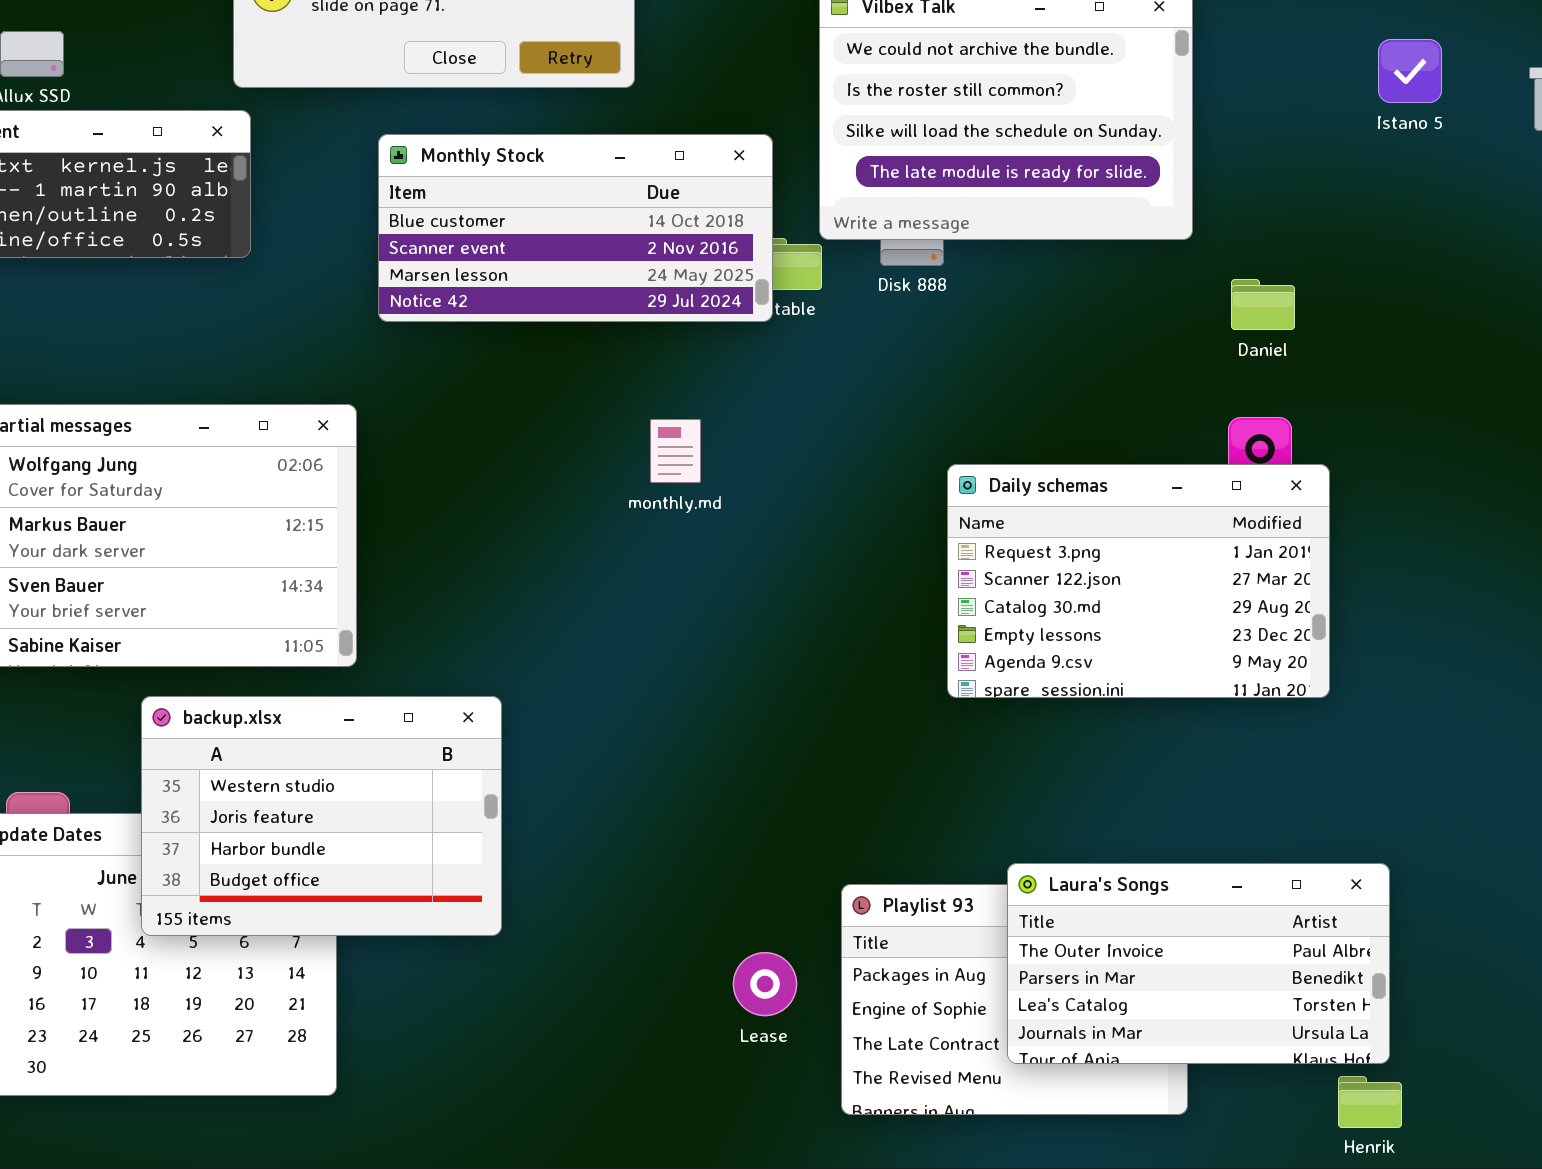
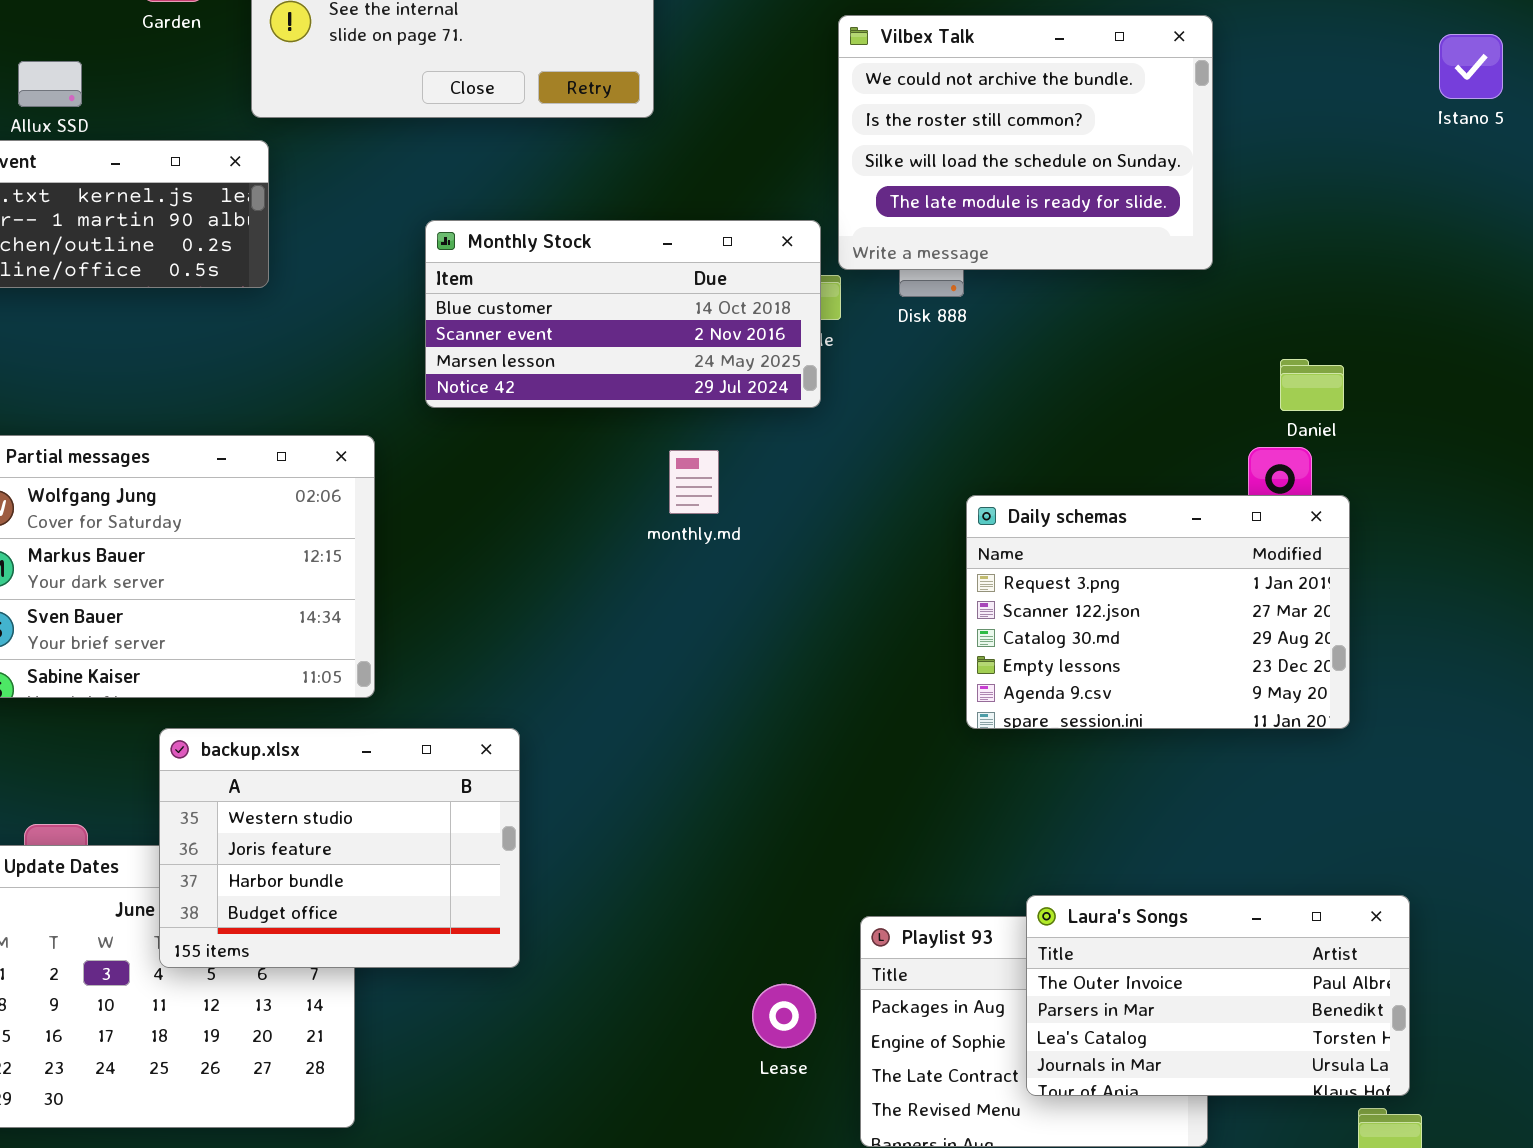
Istano 5: [1378,39,1442,103] -> [1439,34,1503,99], moved
Monthly Stock: [378,134,773,322] -> [425,220,821,408], moved
Daniel: [1231,279,1295,330] -> [1280,359,1344,411], moved

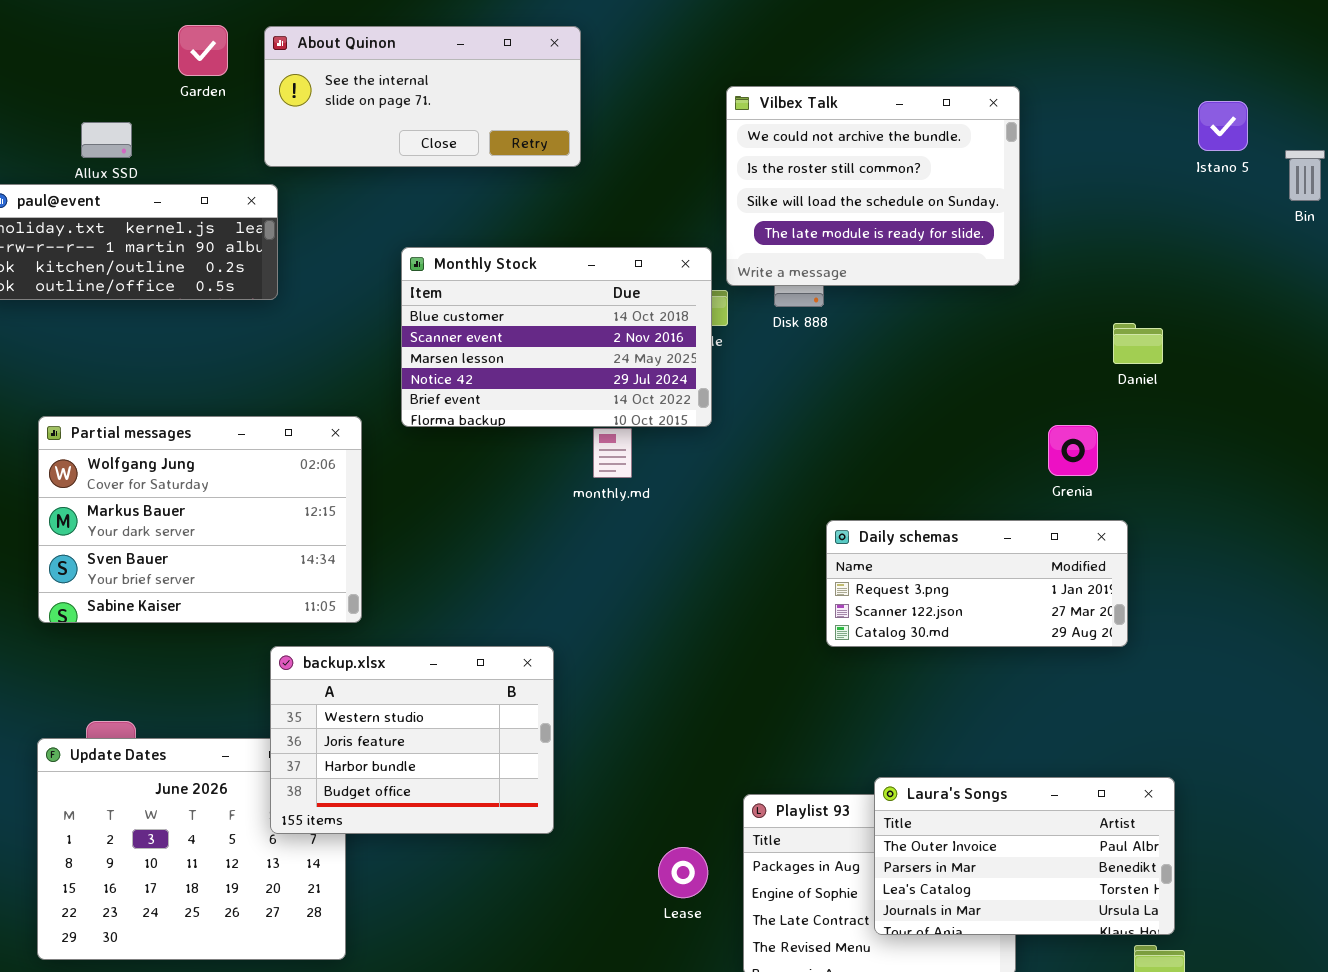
Monthly Stock: [425,220,821,408] -> [401,247,712,427], resized
Daniel: [1280,359,1344,411] -> [1113,323,1163,364], moved
Daily schemas: [966,495,1350,729] -> [826,520,1128,647], resized
backup.xlsx: [159,728,520,968] -> [270,646,554,834], moved

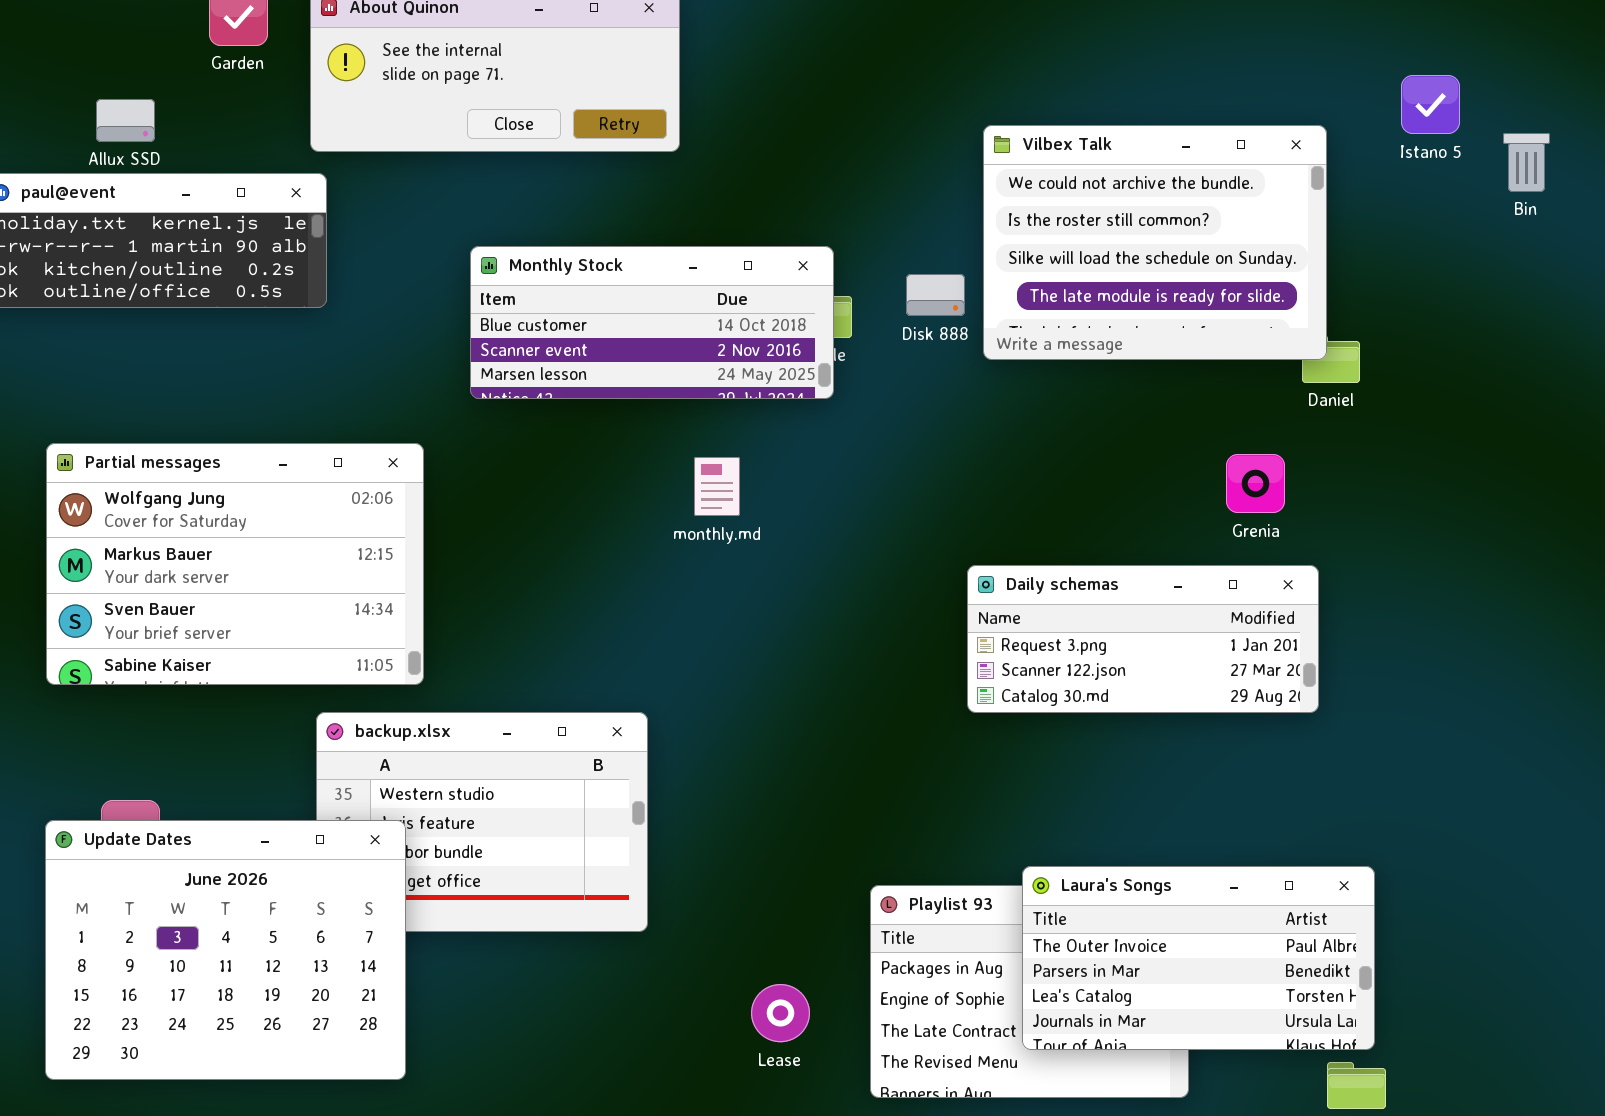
Vilbex Talk: [726,86,1020,286] -> [983,125,1327,360], moved
Monthly Stock: [401,247,712,427] -> [470,246,834,399], resized
Update Dates: [37,738,346,960] -> [45,820,406,1080], raised
Lease: [658,847,708,898] -> [751,984,810,1042], moved

